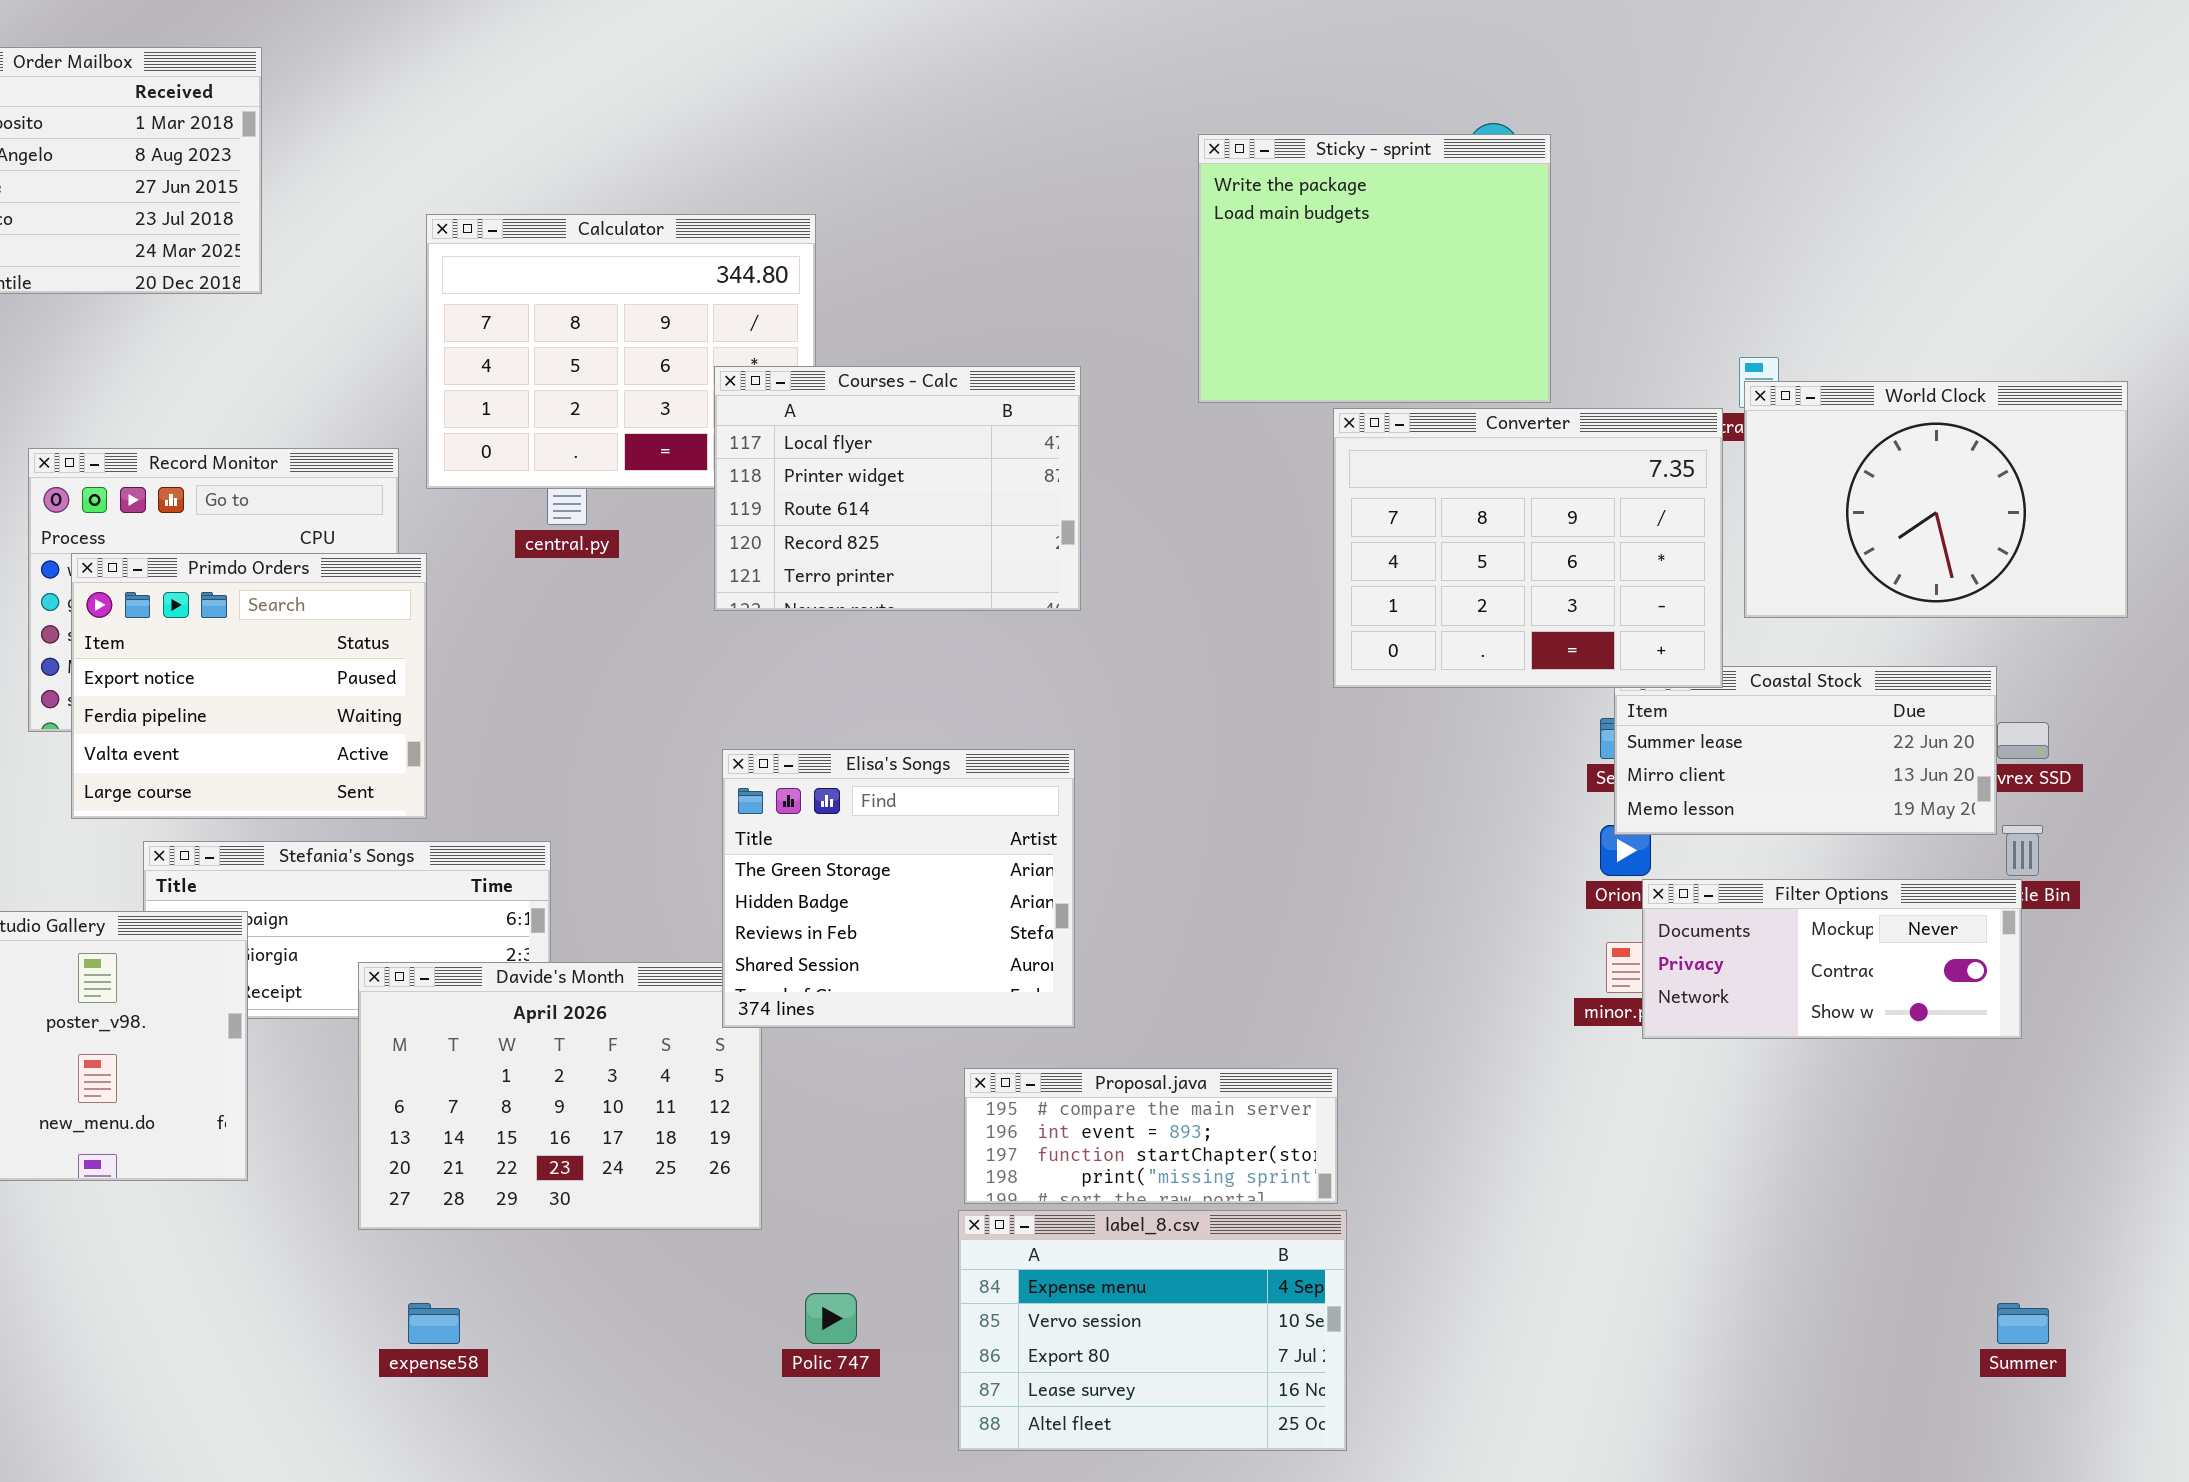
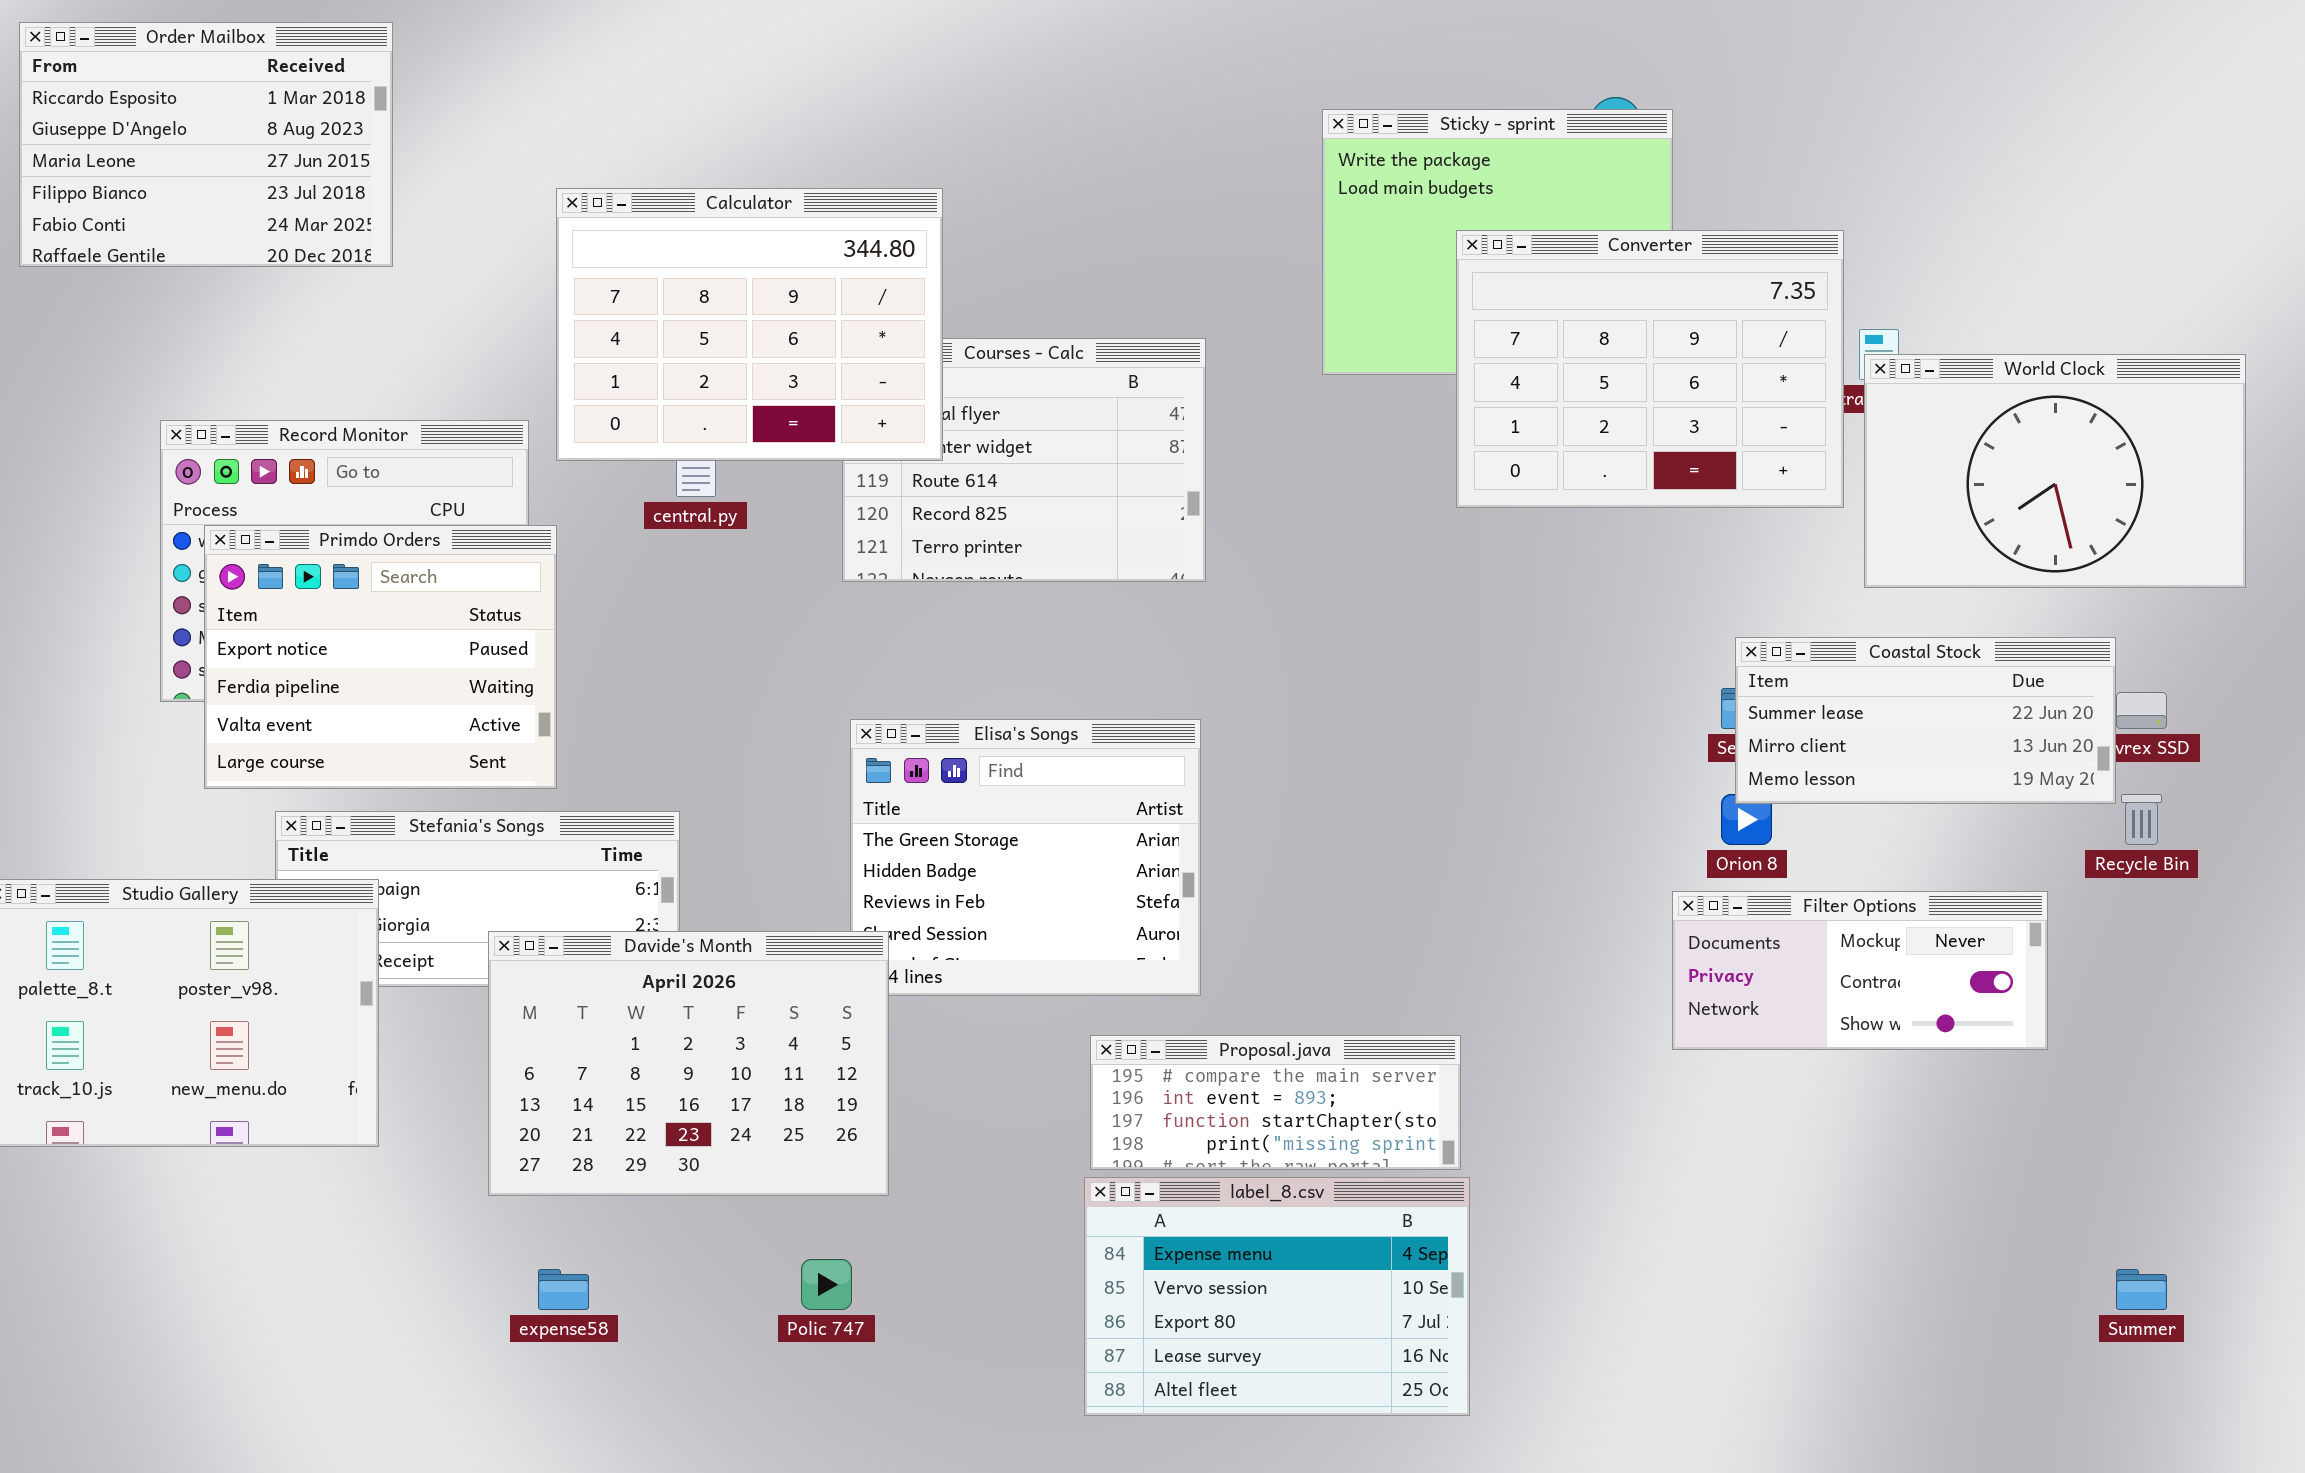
Calculator: [426,214,816,489] -> [556,188,943,461], raised
Converter: [1333,408,1723,688] -> [1456,230,1844,508], moved
Filter Options: [1642,879,2022,1039] -> [1672,891,2048,1050], moved
Davide's Month: [358,962,762,1230] -> [488,931,889,1196], raised
Polic 747: [805,1293,857,1344] -> [801,1259,852,1310], moved

